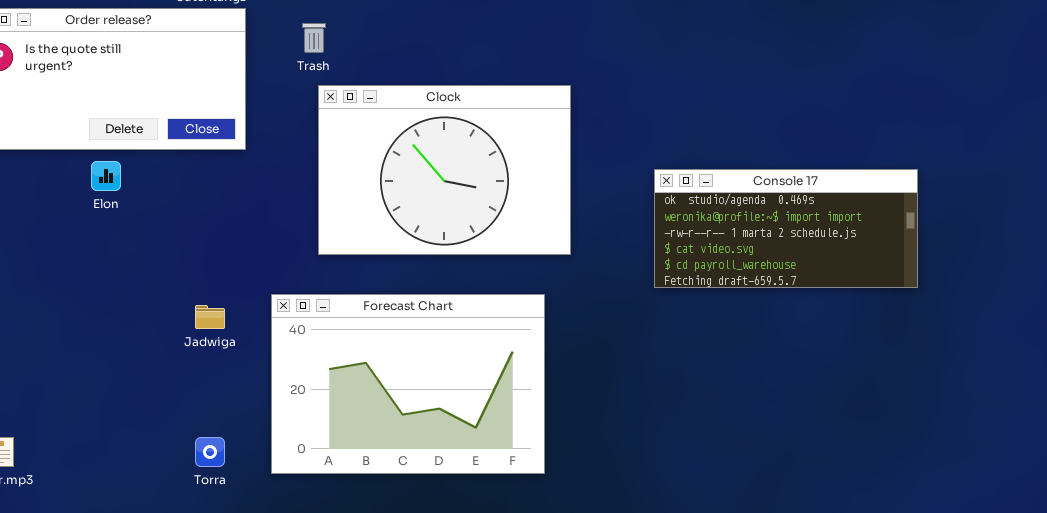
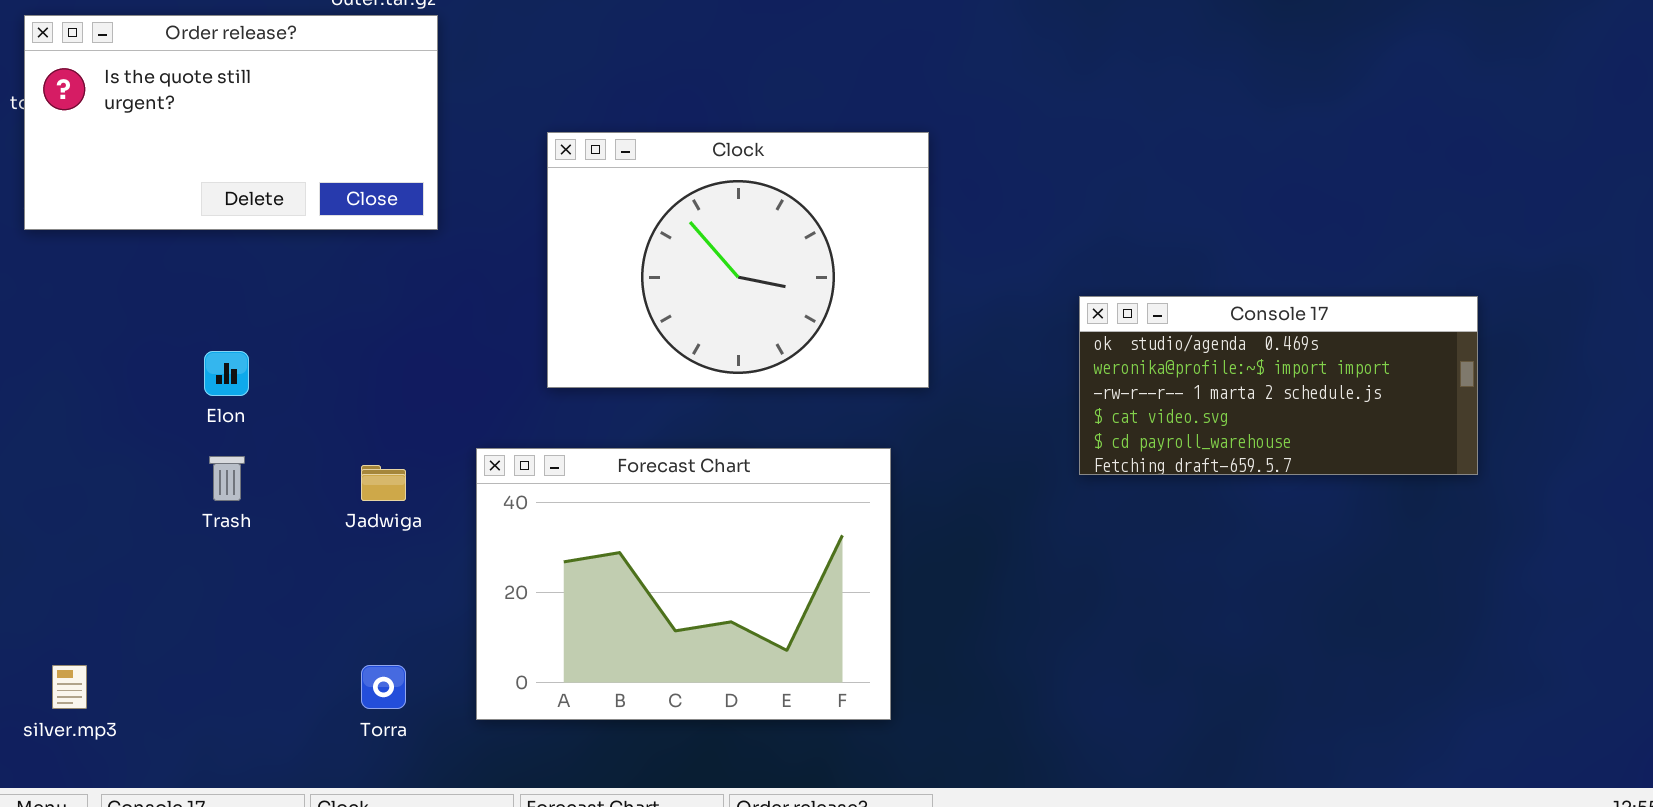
Trash: [302,23,326,53] -> [209,456,245,501], moved
Elon: [91,161,121,191] -> [204,351,249,396], moved
Console 17: [654,169,918,288] -> [1079,296,1478,475], moved

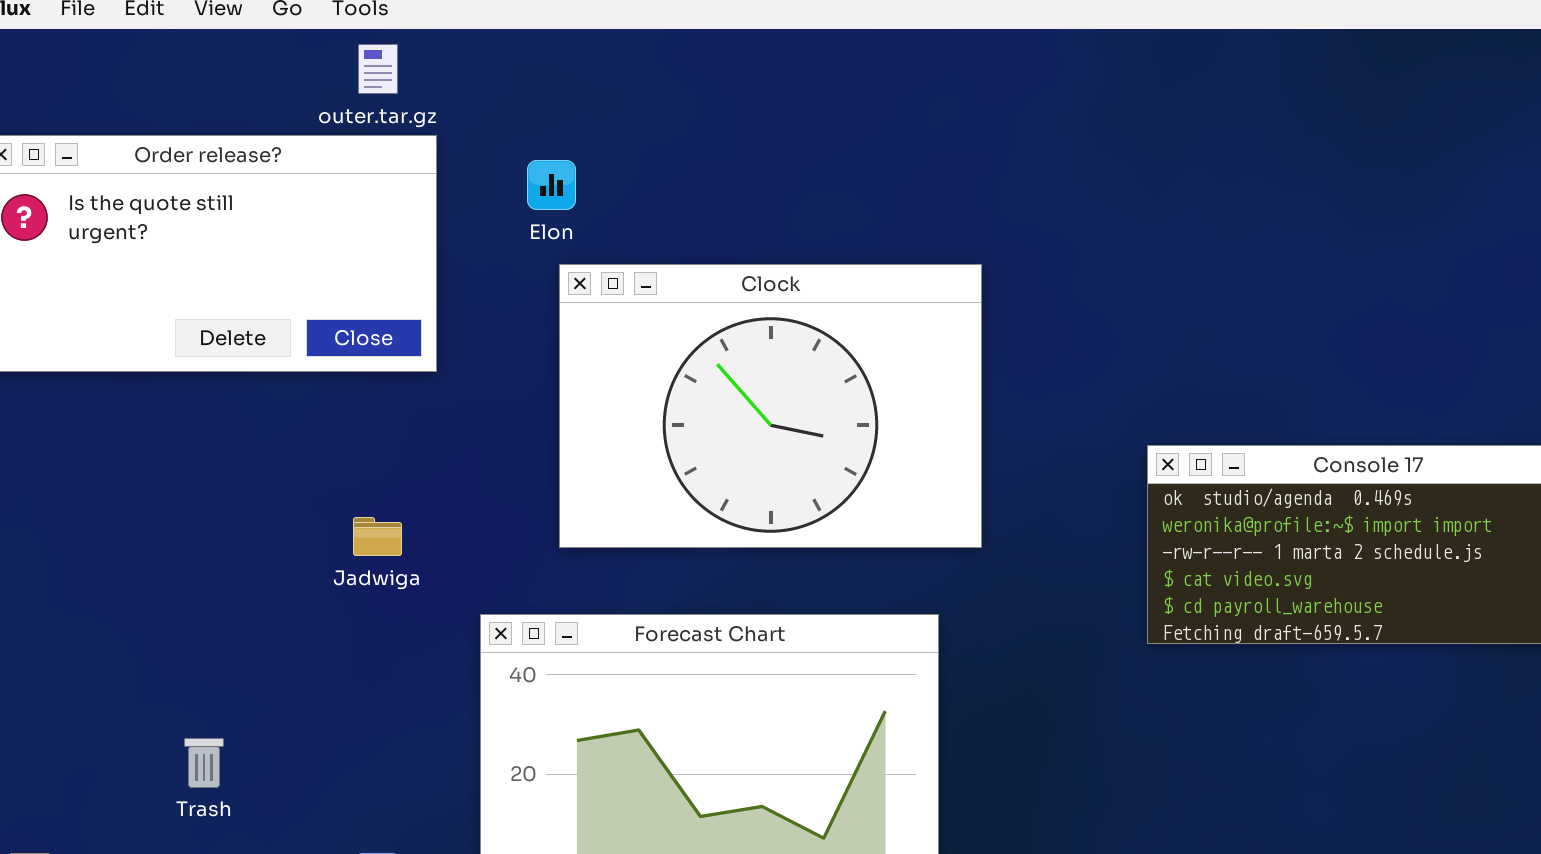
Elon: [204,351,249,396] -> [527,160,576,210], moved
Trash: [209,456,245,501] -> [184,738,224,788], moved
Jadwiga: [361,465,406,501] -> [353,517,402,556], moved

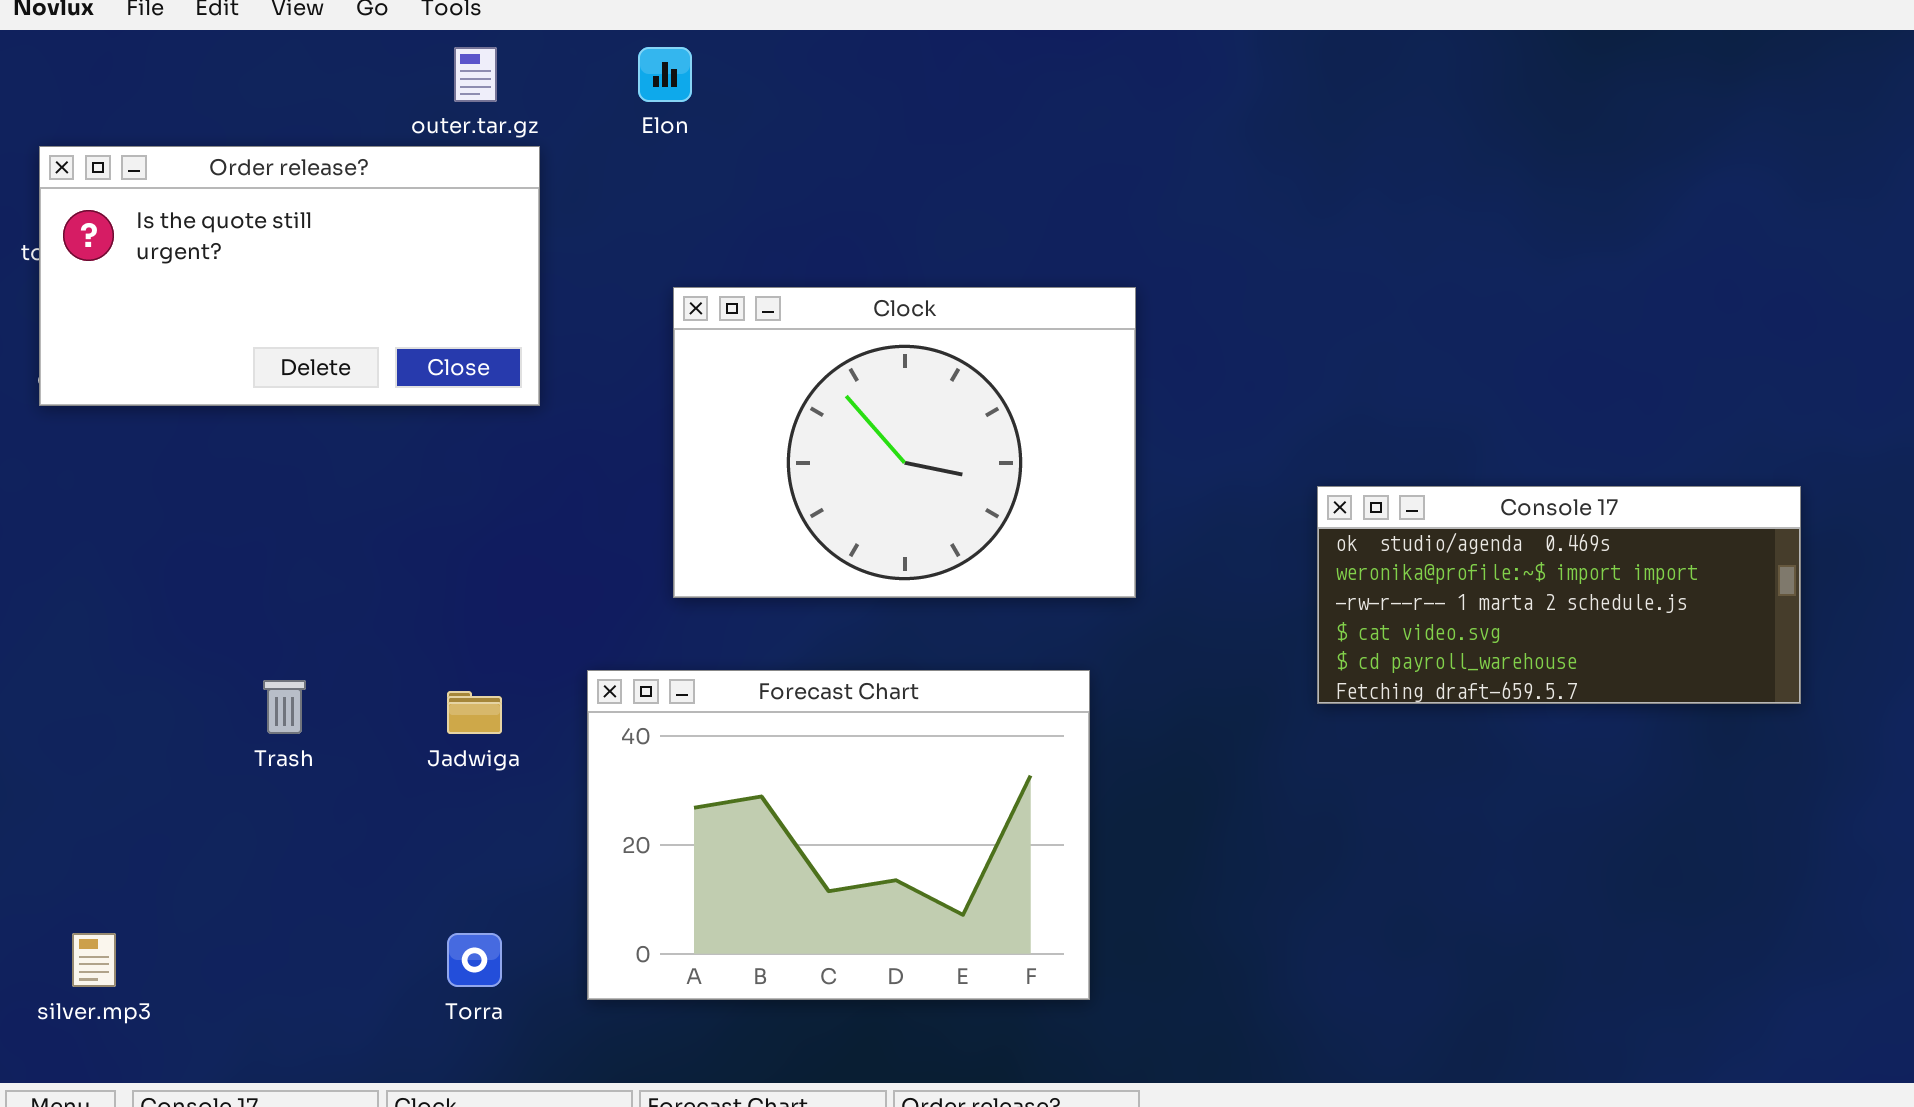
Elon: [527,160,576,210] -> [638,47,692,102], moved
Jadwiga: [353,517,402,556] -> [447,691,502,734], moved
Trash: [184,738,224,788] -> [263,680,306,734], moved

